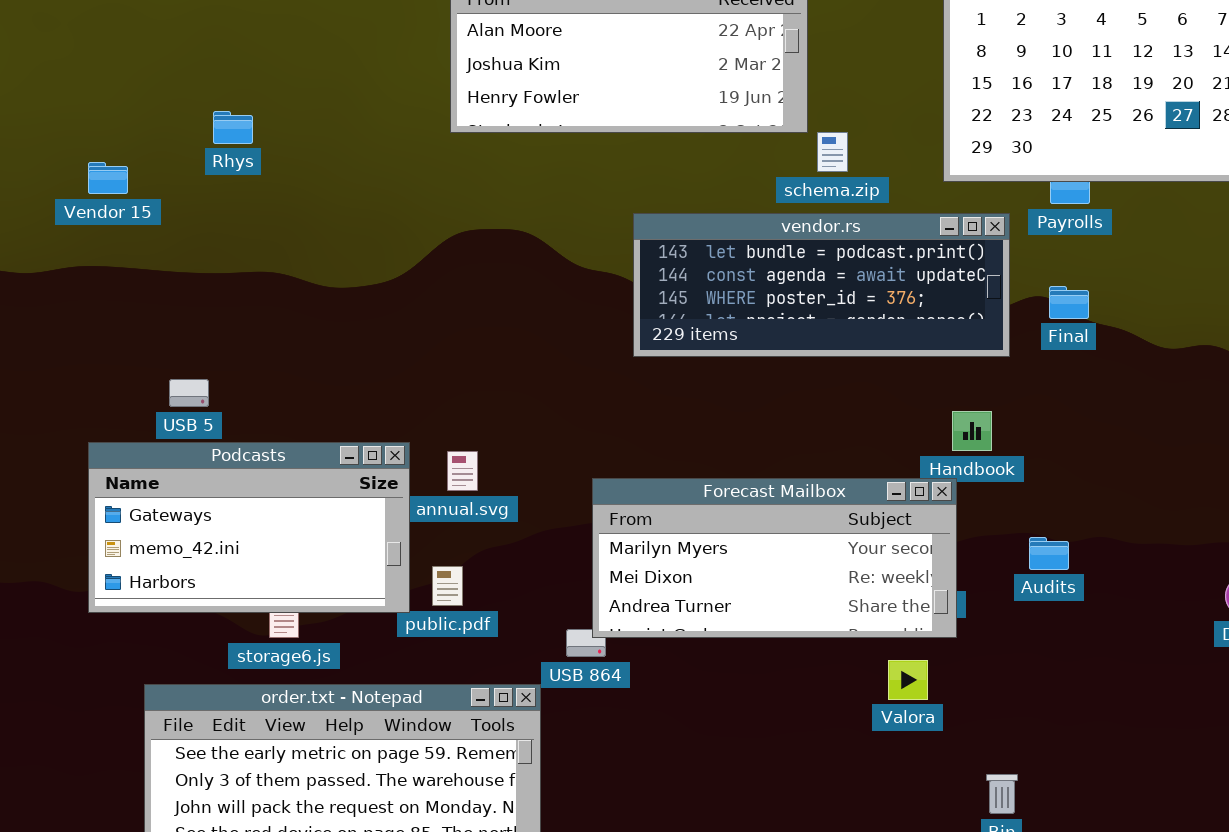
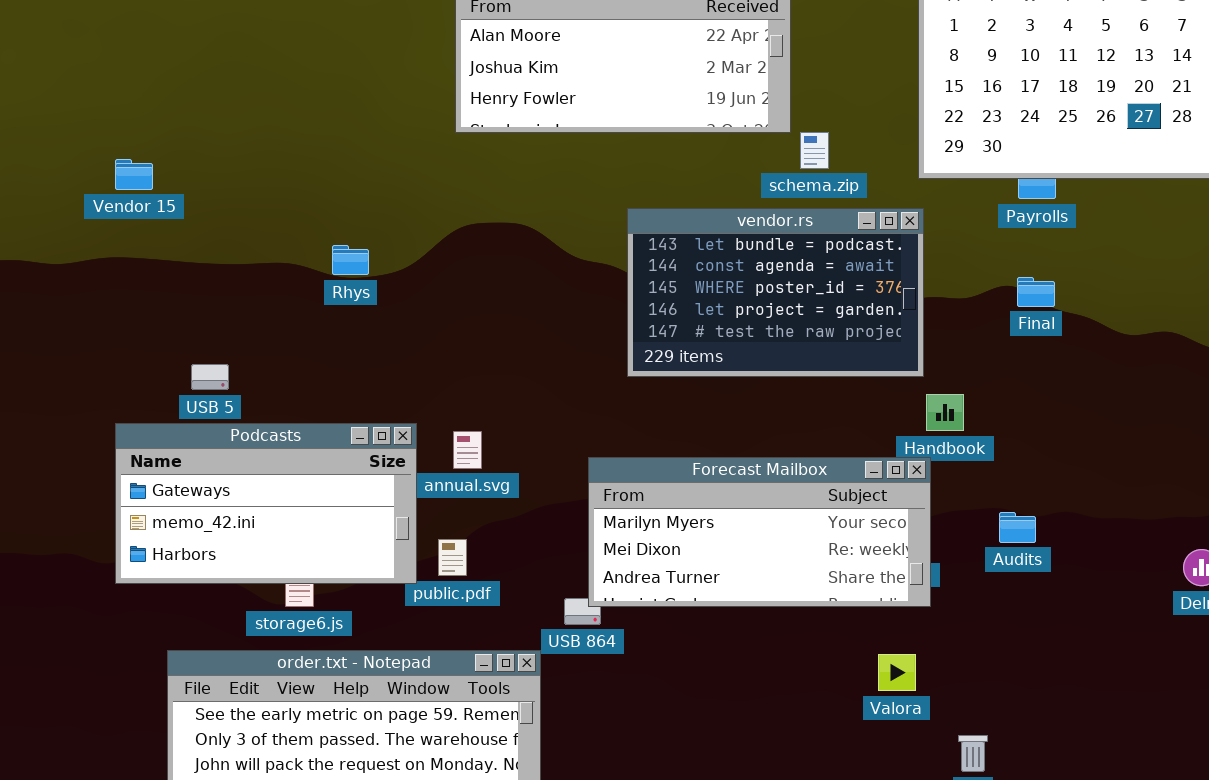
Rhys: [213,111,253,144] -> [332,245,369,275], moved
vendor.rs: [633,213,1010,357] -> [627,208,924,377], resized
Valora: [888,660,928,700] -> [878,654,916,691], moved

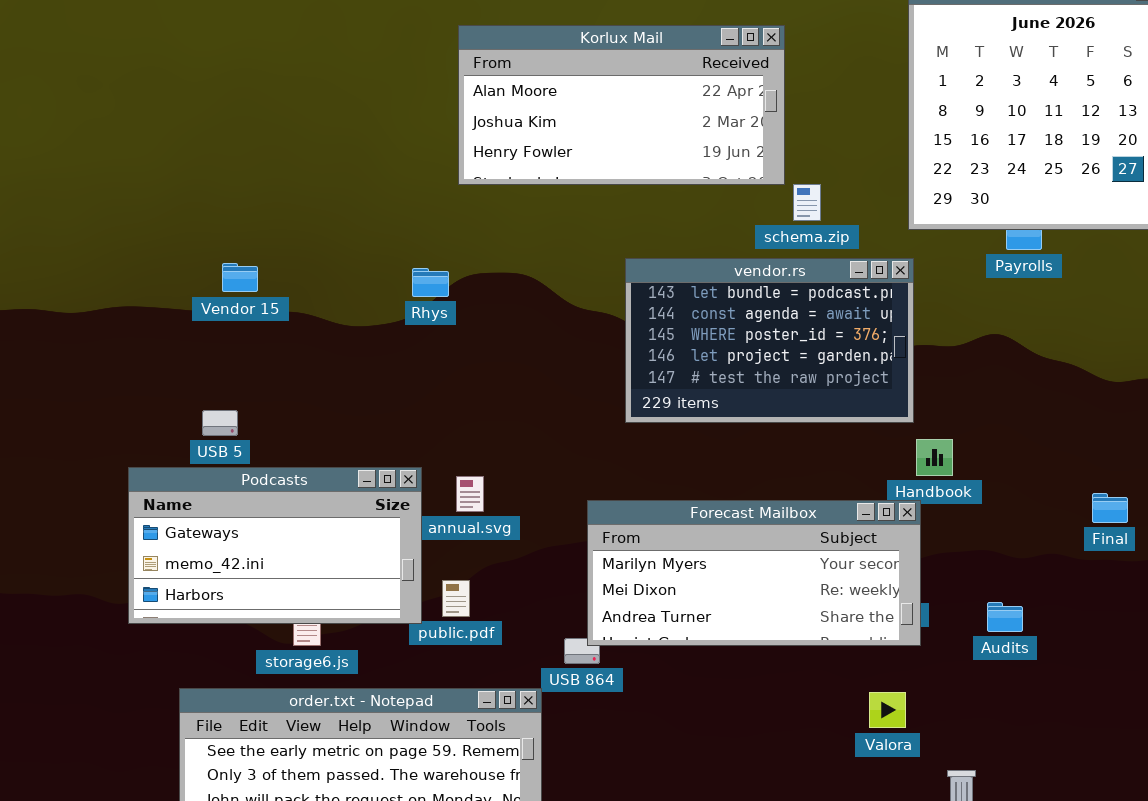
Vendor 15: [115,159,153,190] -> [222,263,258,292], moved
Rhys: [332,245,369,275] -> [412,268,449,297], moved
Final: [1017,277,1055,307] -> [1092,493,1128,523], moved
Audits: [999,512,1036,543] -> [987,602,1023,632], moved

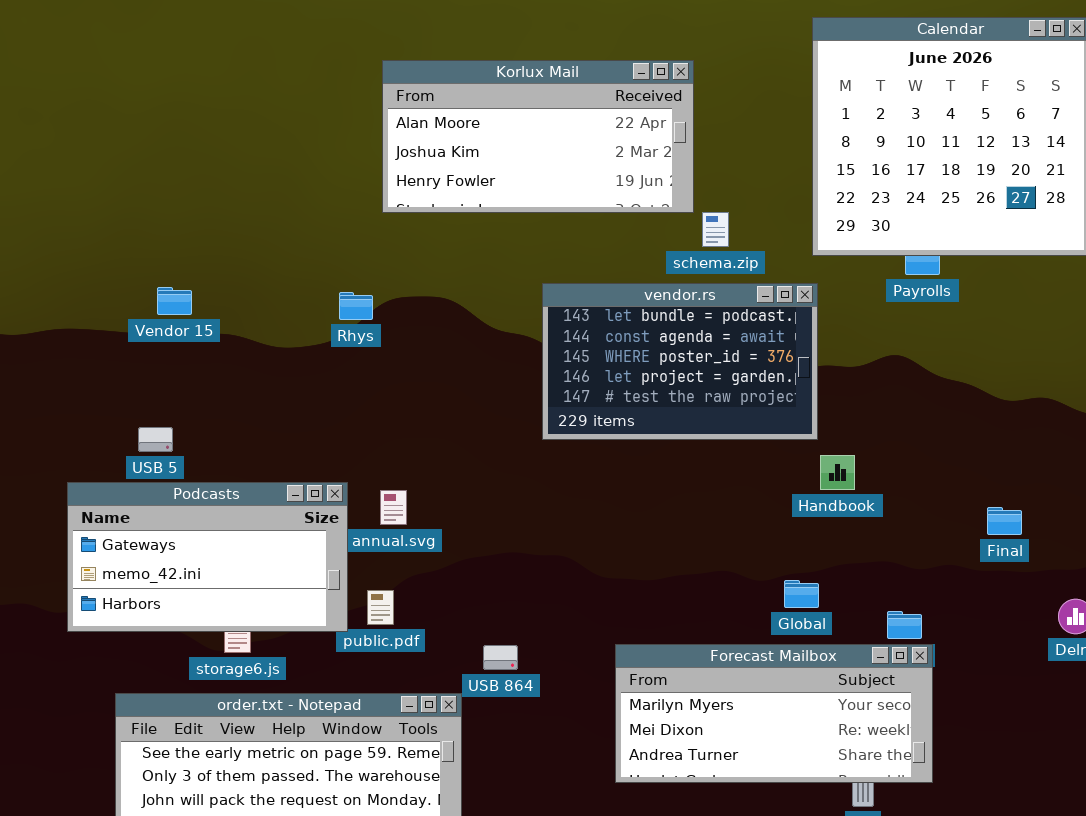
Forecast Mailbox: [587,500,921,646] -> [615,644,933,783], moved

